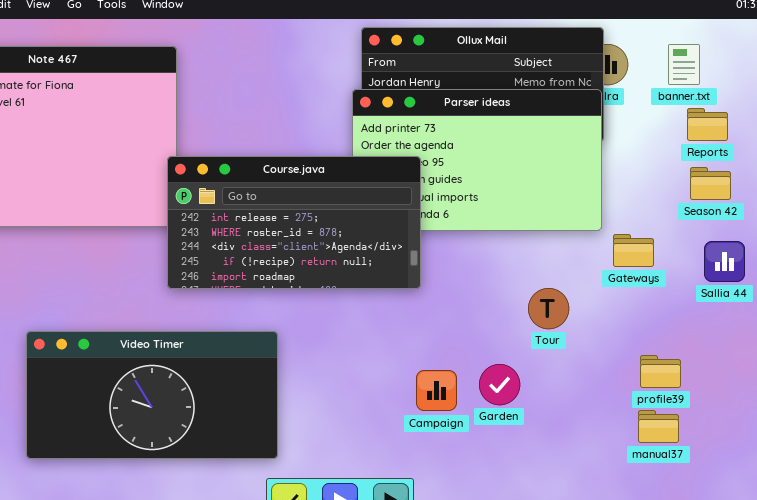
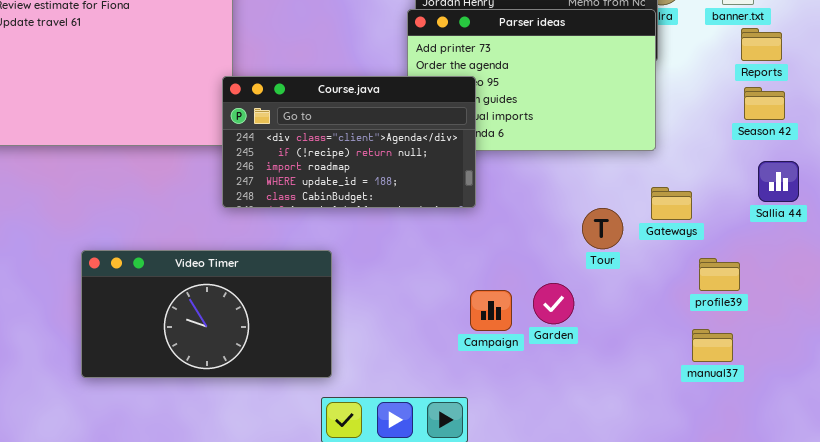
Course.java: [167,156,421,289] -> [222,76,476,208], scrolled down 2 rows
Gateways: [613,234,654,267] -> [651,187,692,220], moved
profile39: [640,355,681,388] -> [699,258,740,291], moved

